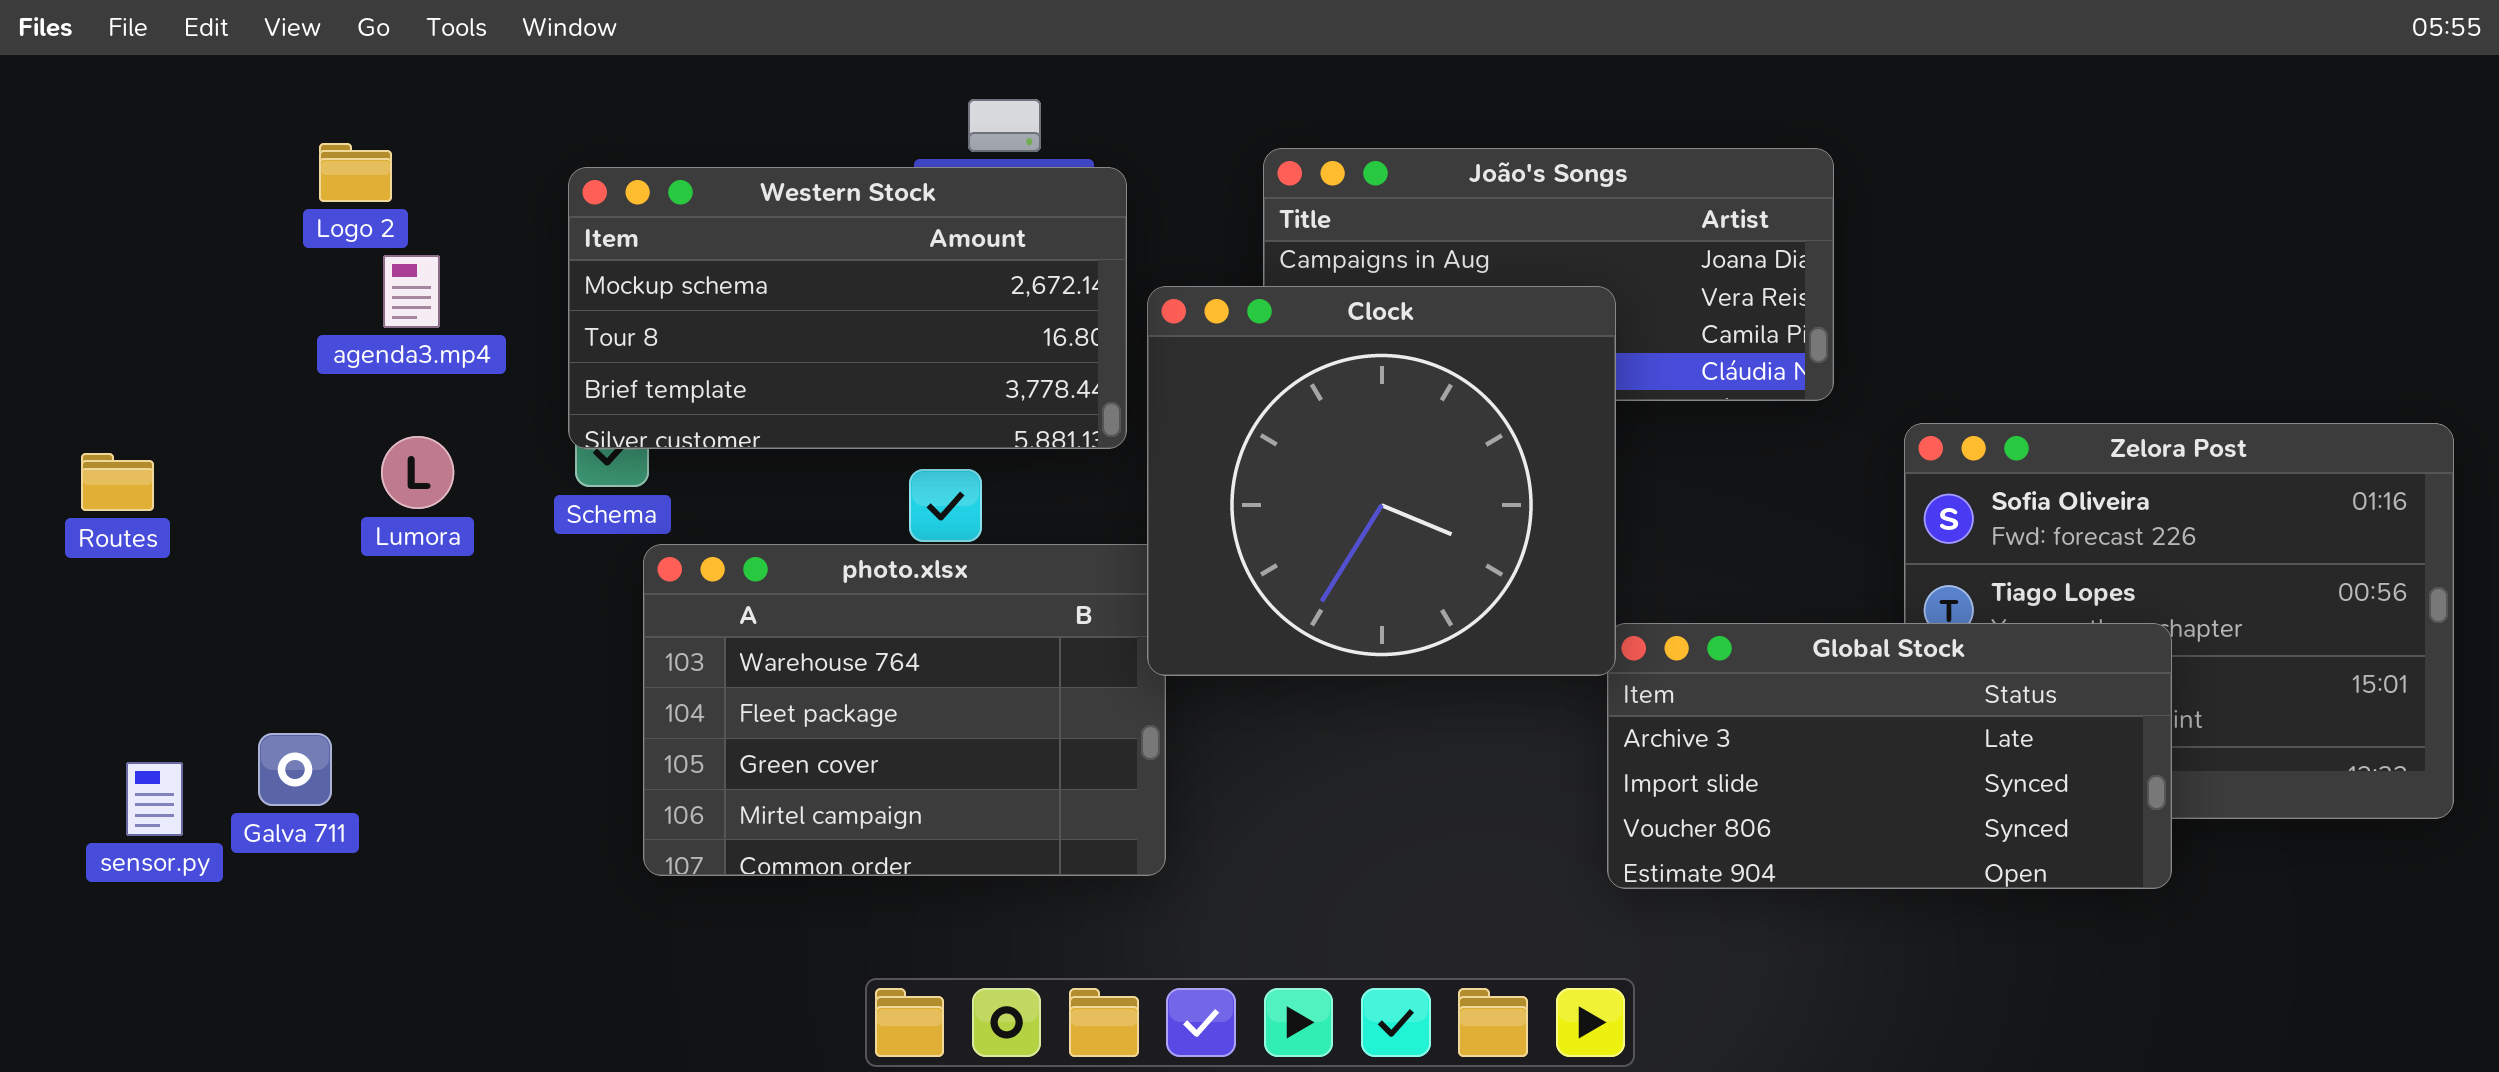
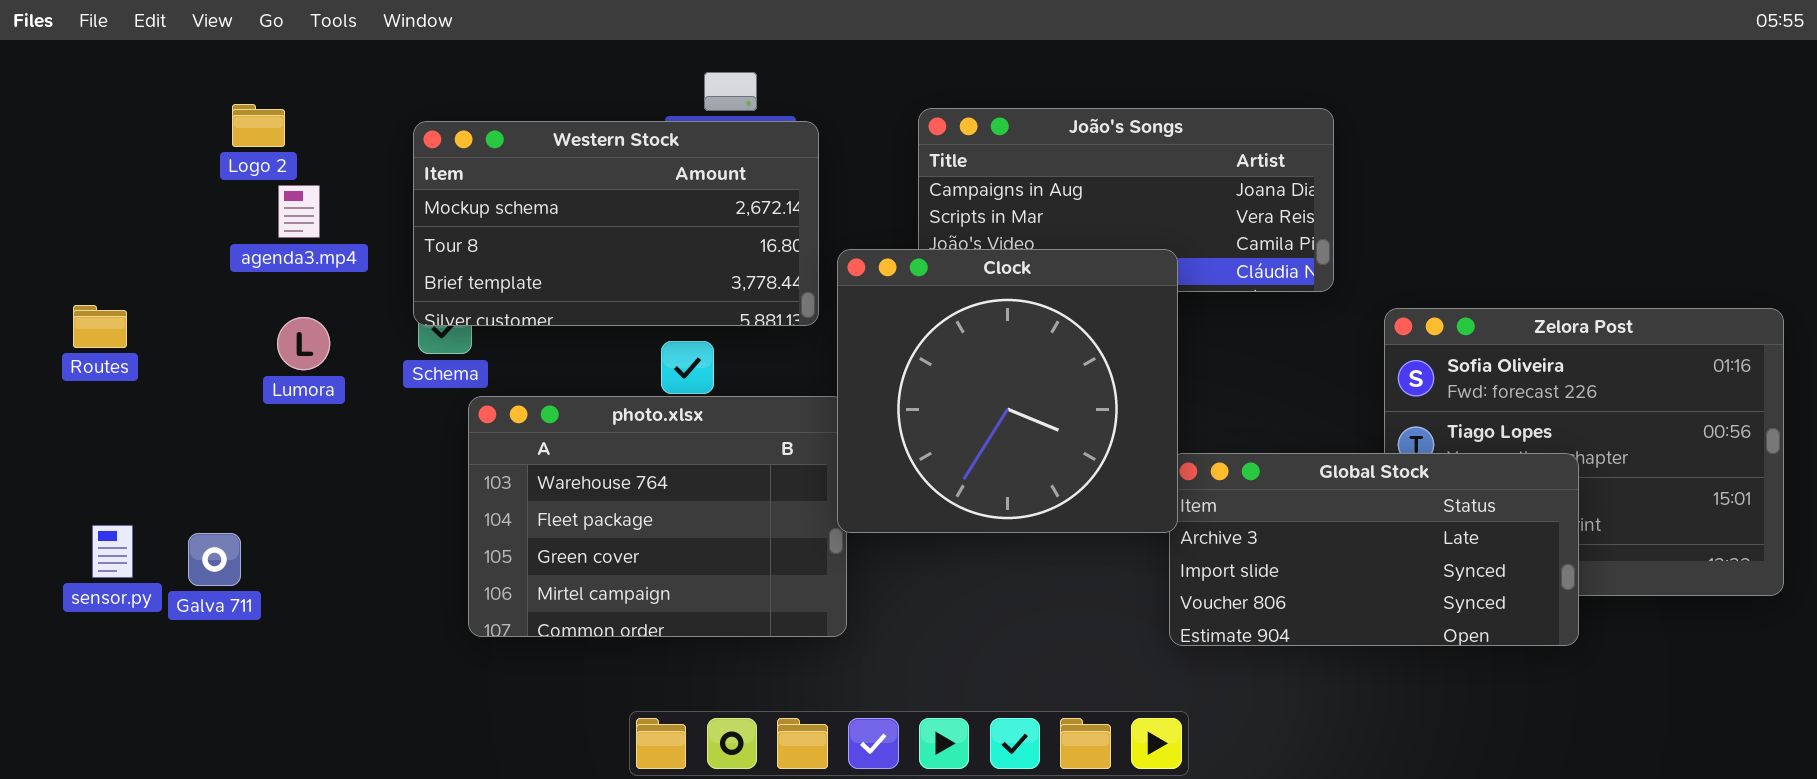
Clock: [1147,286,1616,676] -> [837,249,1178,533], moved
Routes: [81,453,154,511] -> [73,305,127,348], moved
sensor.py: [126,762,183,836] -> [92,525,133,578], moved

